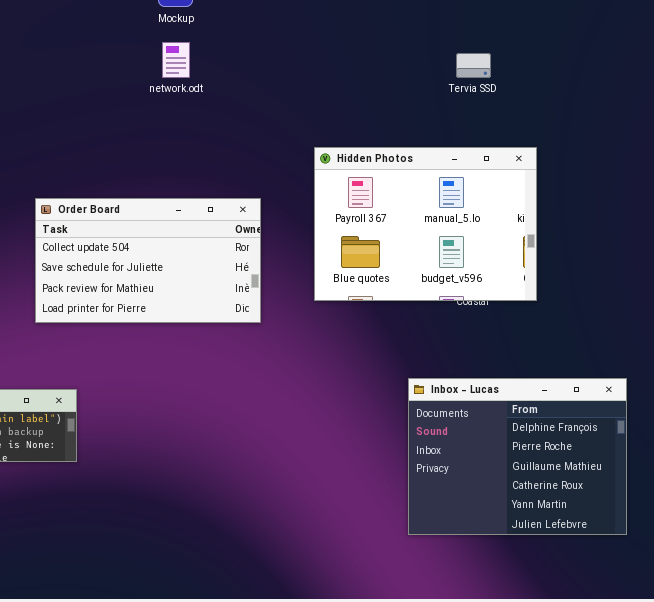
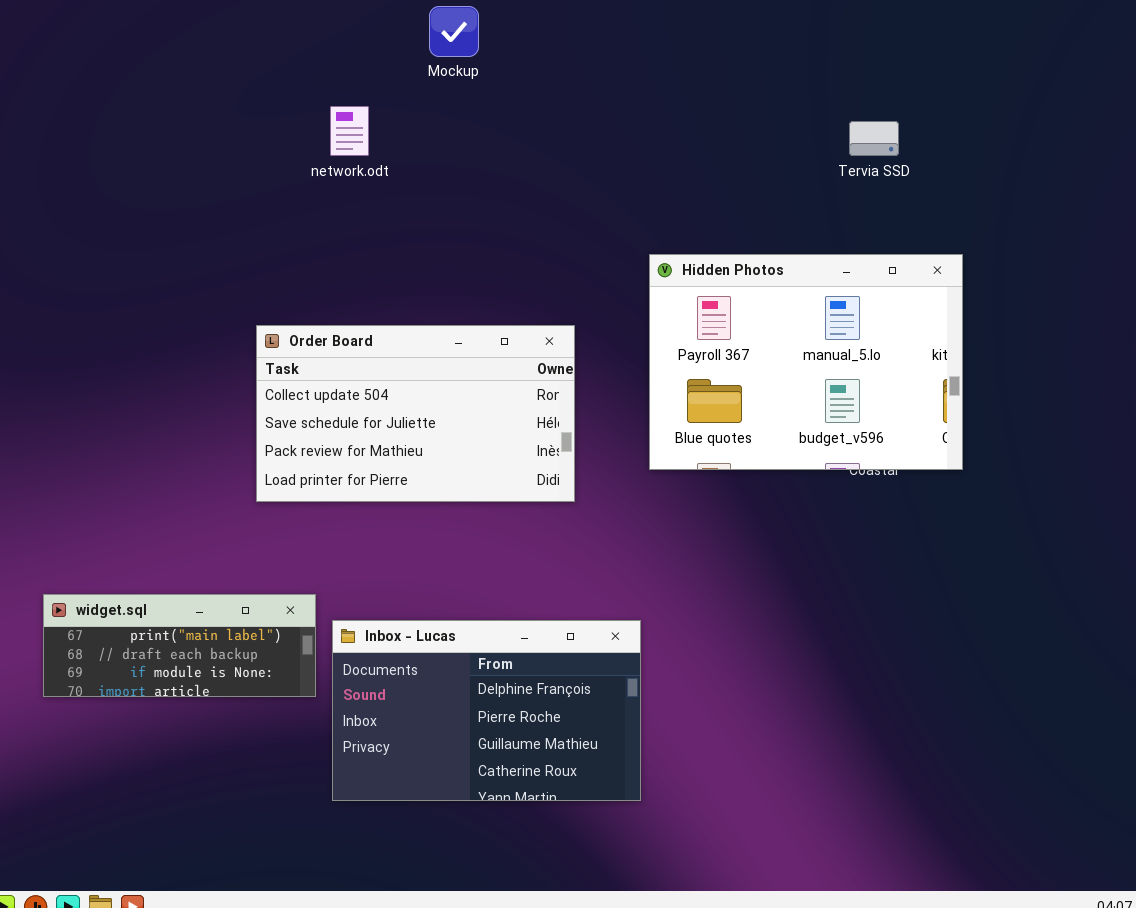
network.odt: [162,42,190,78] -> [330,106,369,156], moved
Inbox - Lucas: [408,378,627,535] -> [332,620,641,801], moved, resized

